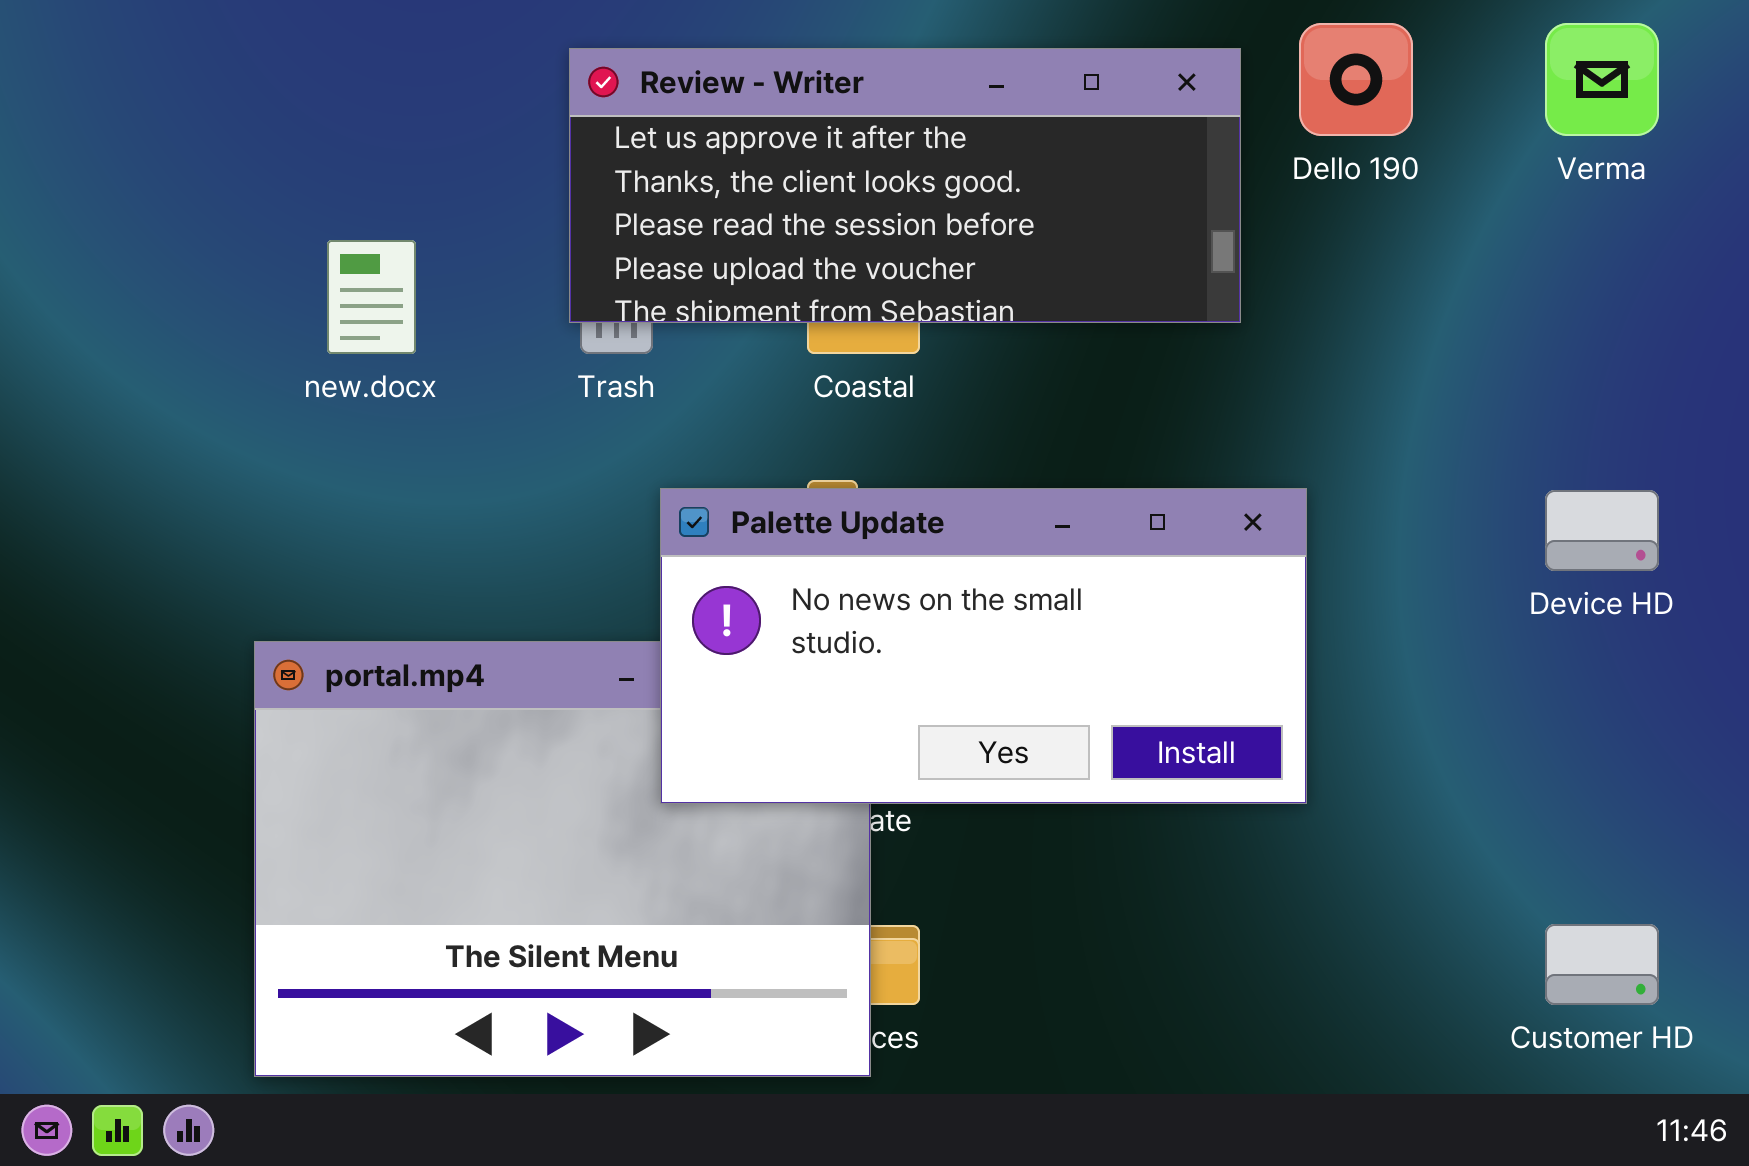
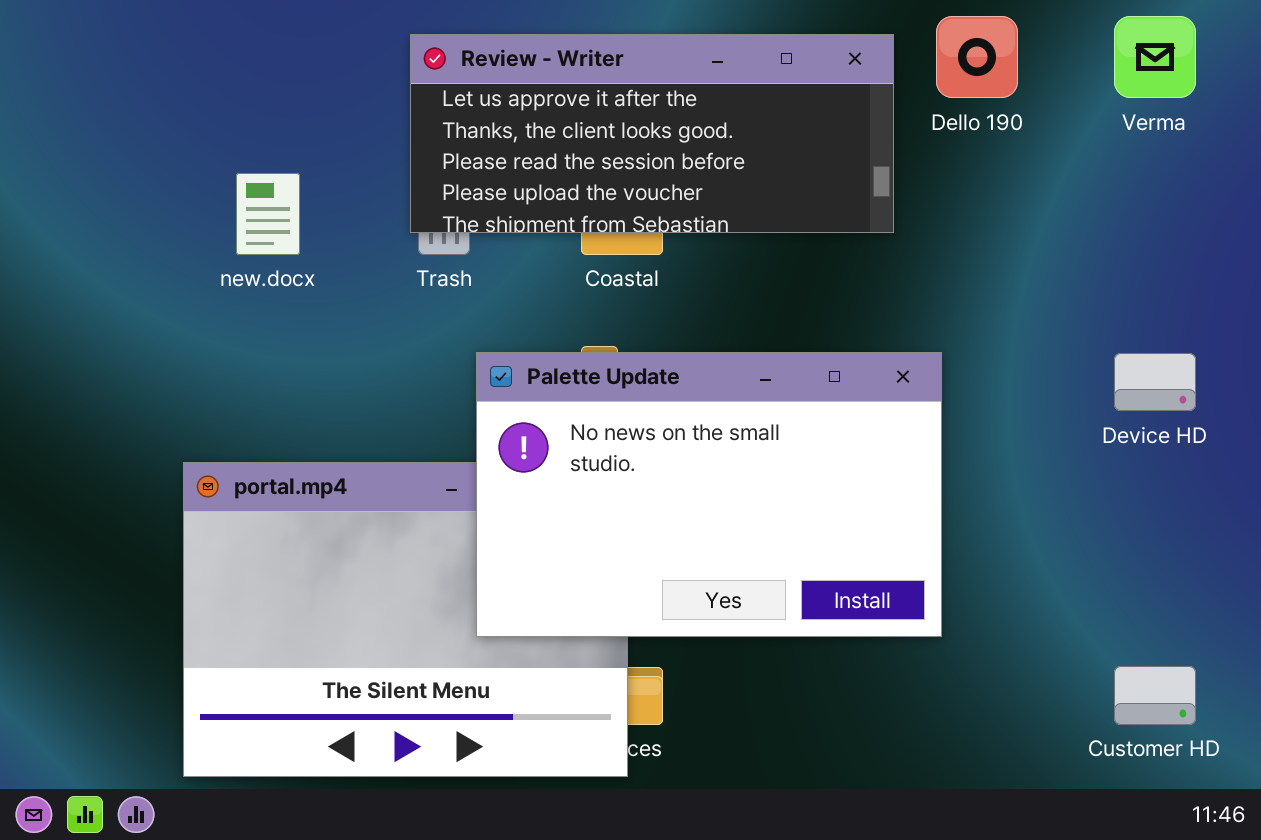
Palette Update: [660,488,1307,804] -> [476,352,942,637], resized

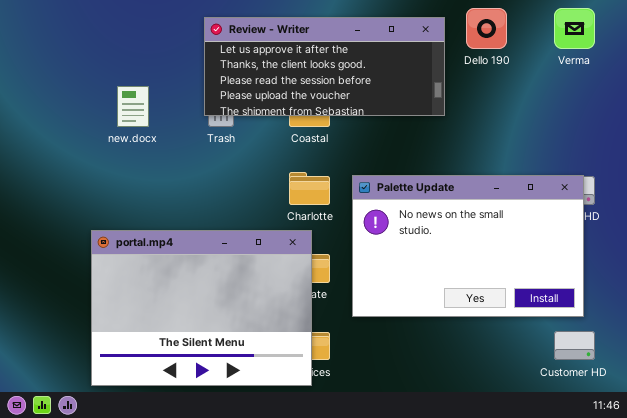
Palette Update: [476,352,942,637] -> [352,175,584,317], moved

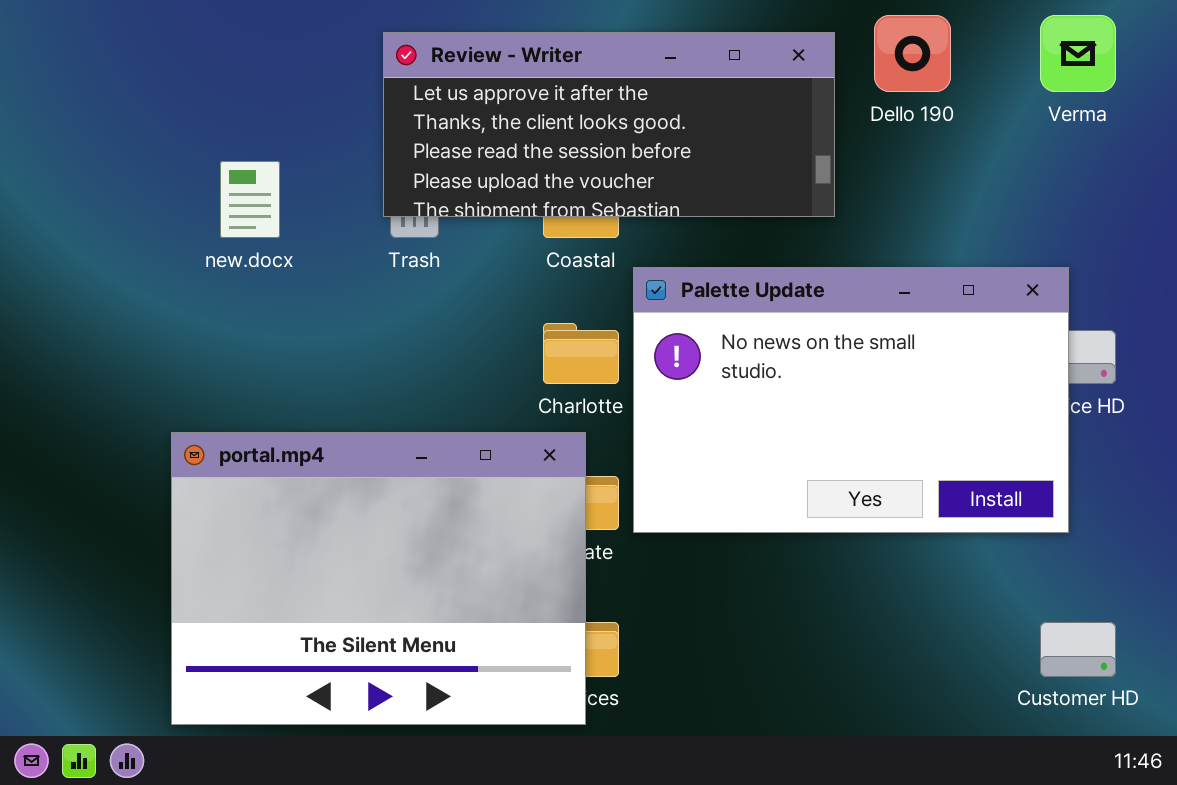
Palette Update: [352,175,584,317] -> [633,267,1069,533], moved

